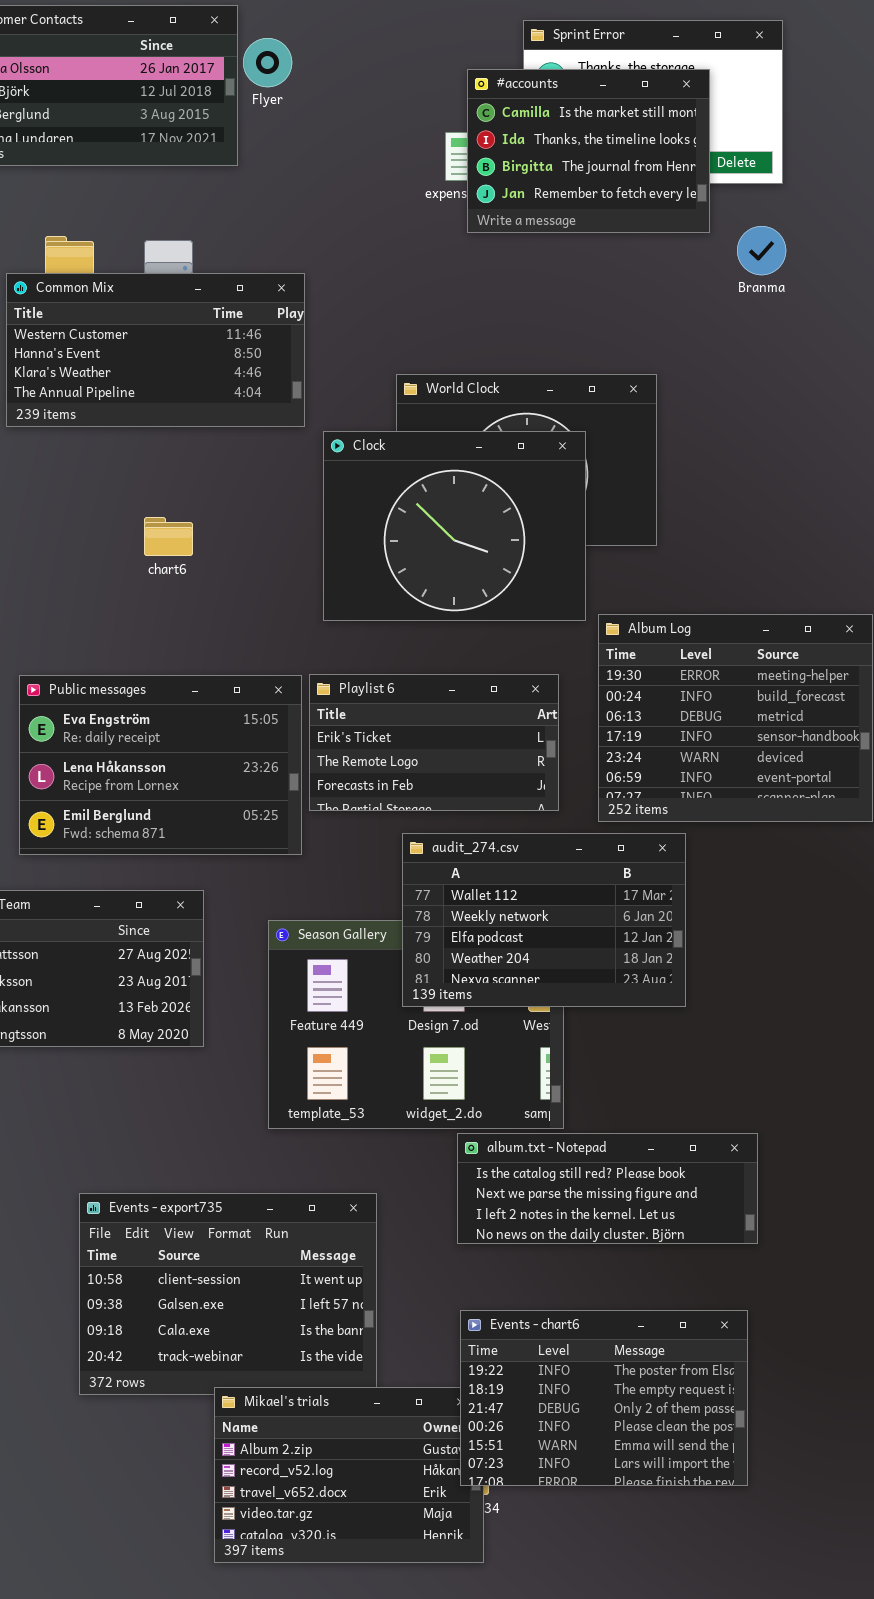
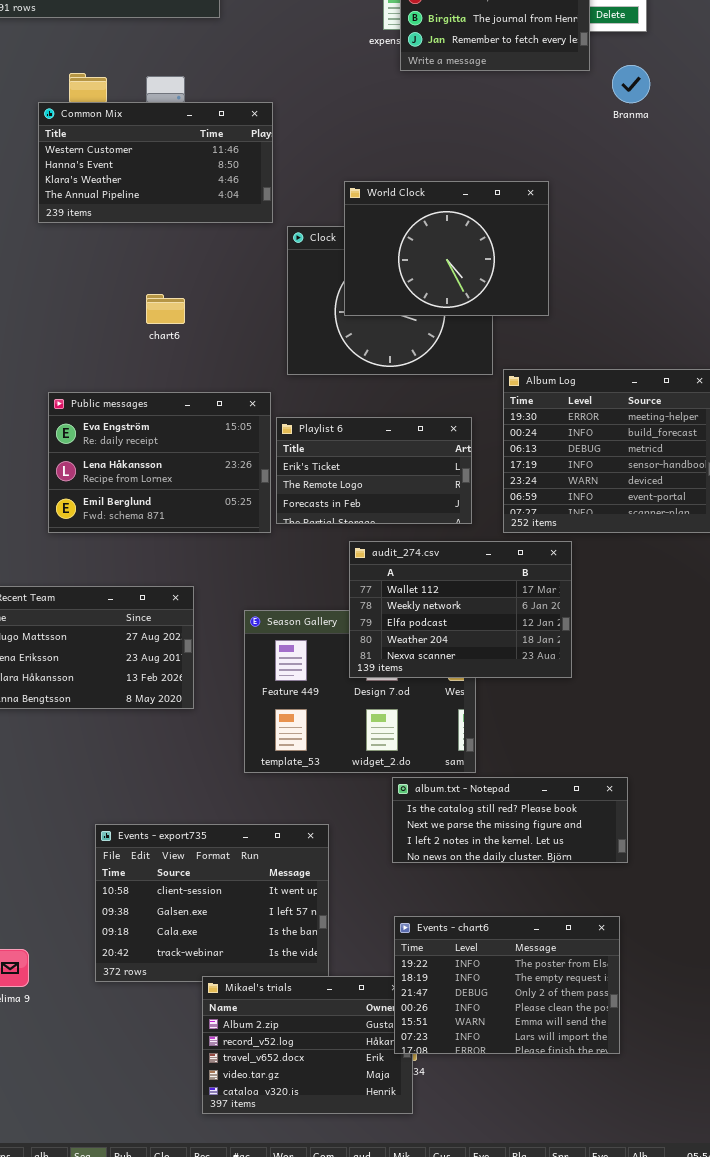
World Clock: [396,374,657,546] -> [344,181,549,316], raised
Public messages: [19,675,302,855] -> [48,392,271,533], moved

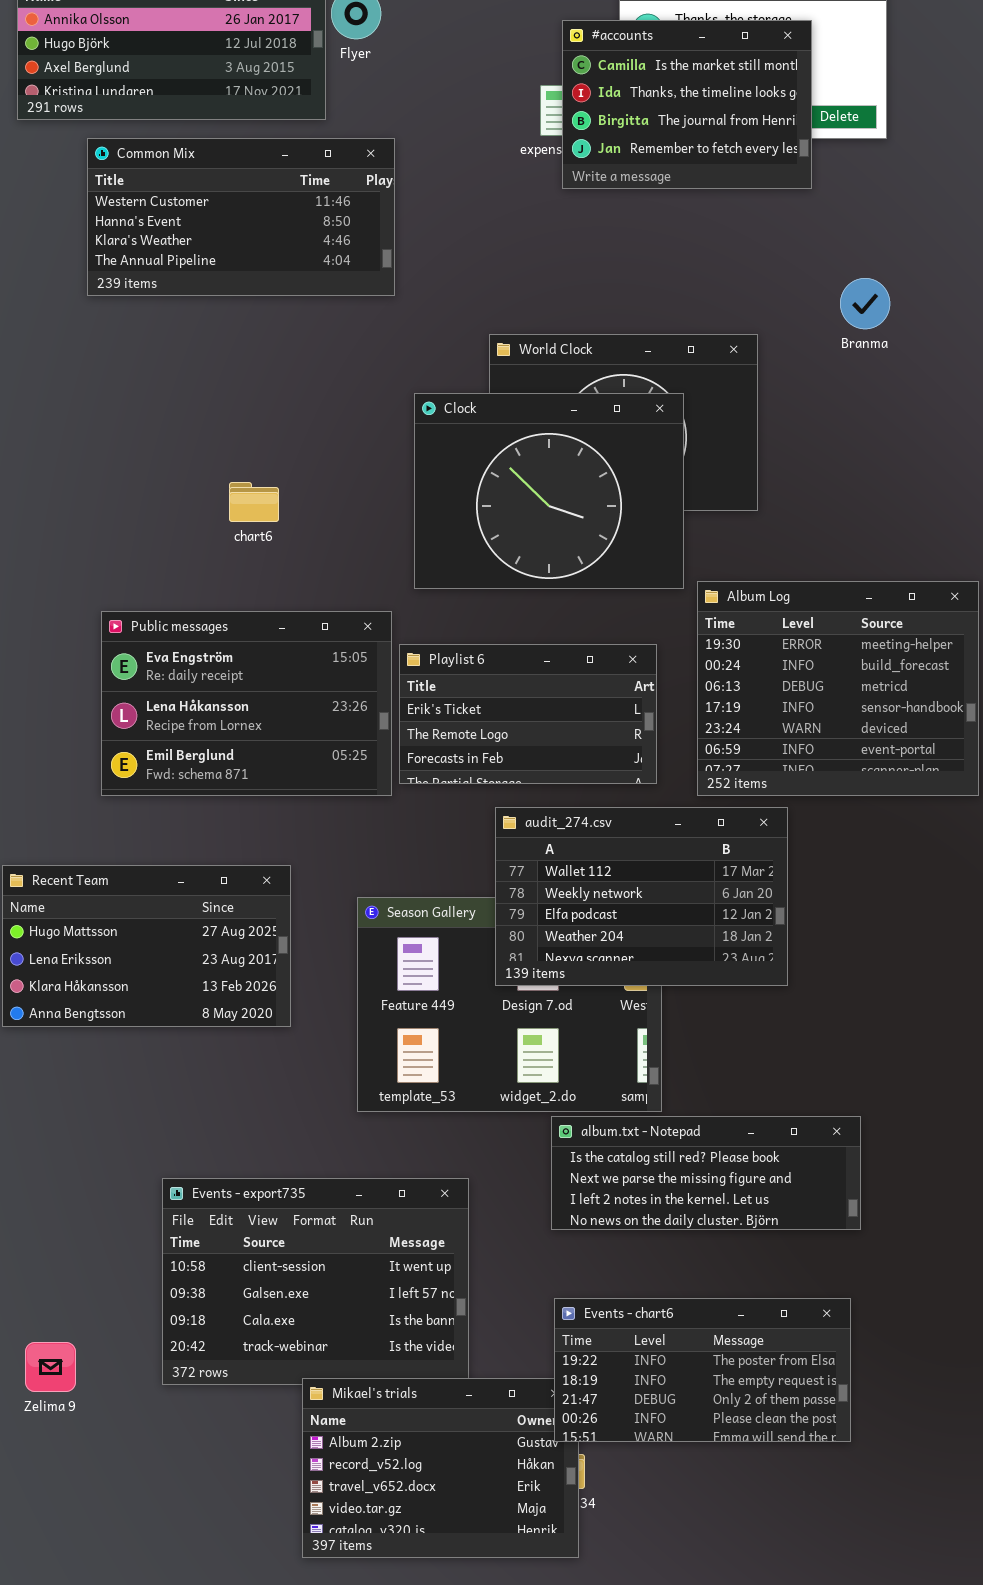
Branma: [612,65,650,103] -> [840,278,890,329], moved
Common Mix: [38,102,273,223] -> [87,138,395,296], moved
Clock: [287,226,493,375] -> [414,393,684,589], raised
Events - chart6: [394,916,620,1054] -> [554,1298,851,1442], resized

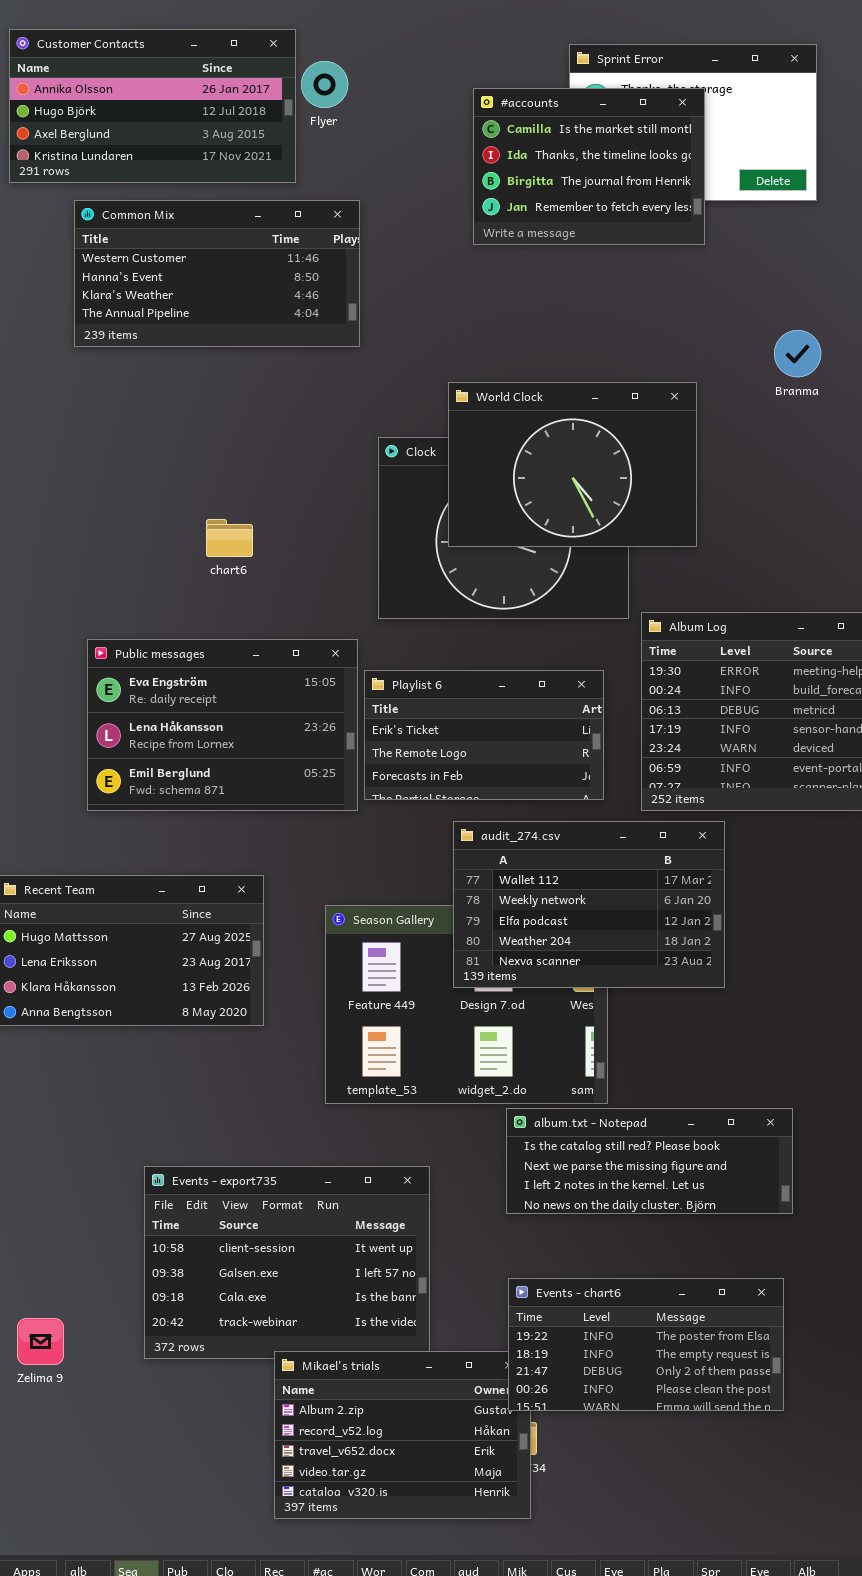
#accounts: [562,20,812,189] -> [473,88,705,245], moved
World Clock: [489,334,758,511] -> [448,382,697,547], raised

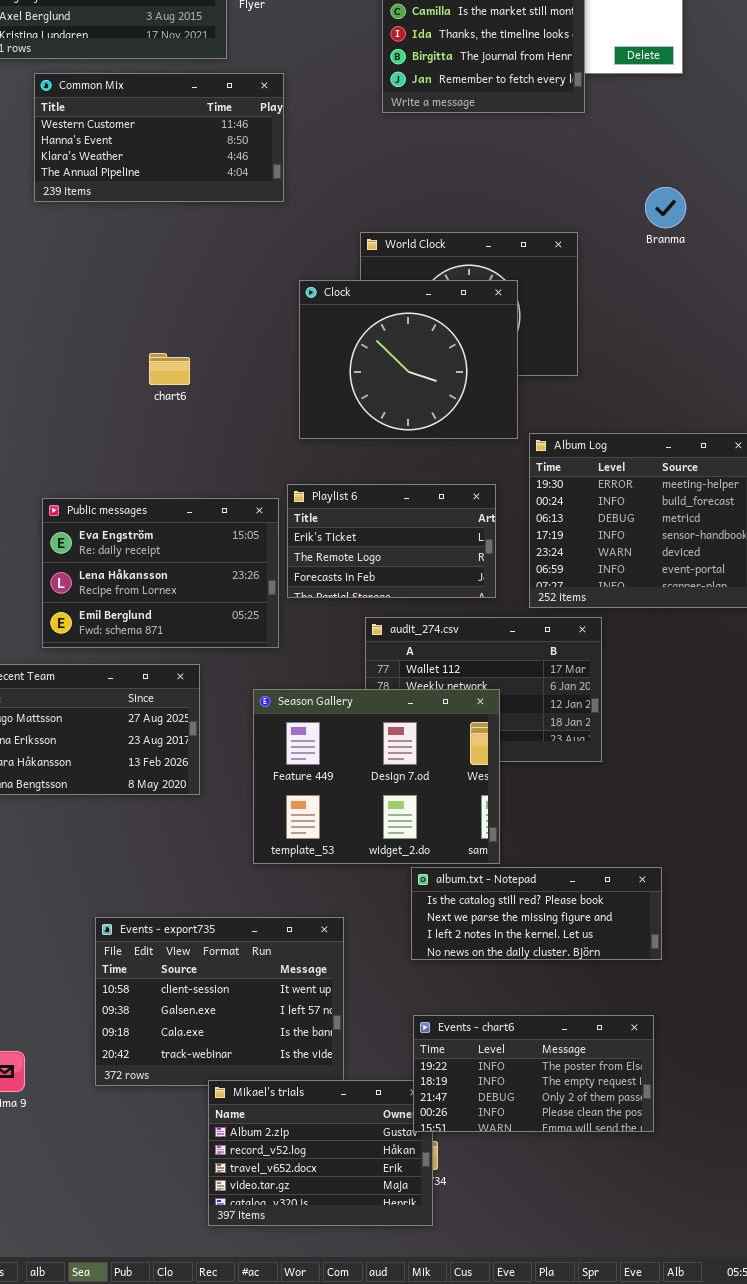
Clock: [378,437,629,619] -> [299,280,518,439], raised
Public messages: [87,639,358,811] -> [42,498,279,648], moved
Season Gallery: [325,905,608,1104] -> [253,689,500,864], raised

